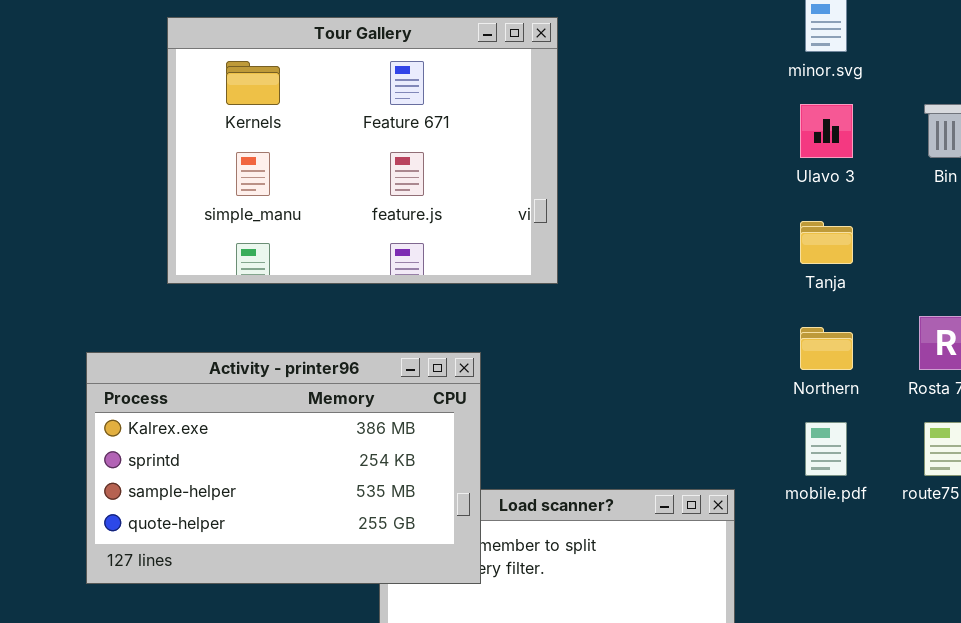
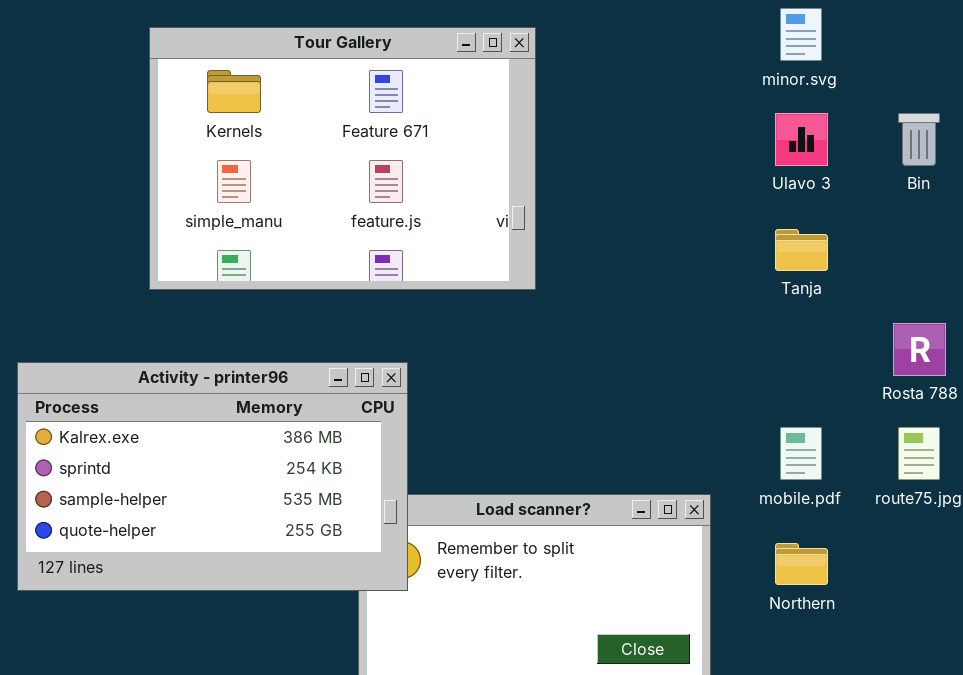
Northern: [800,327,853,370] -> [775,543,828,585], moved
Activity - printer96: [86,352,481,584] -> [17,362,408,591], moved

